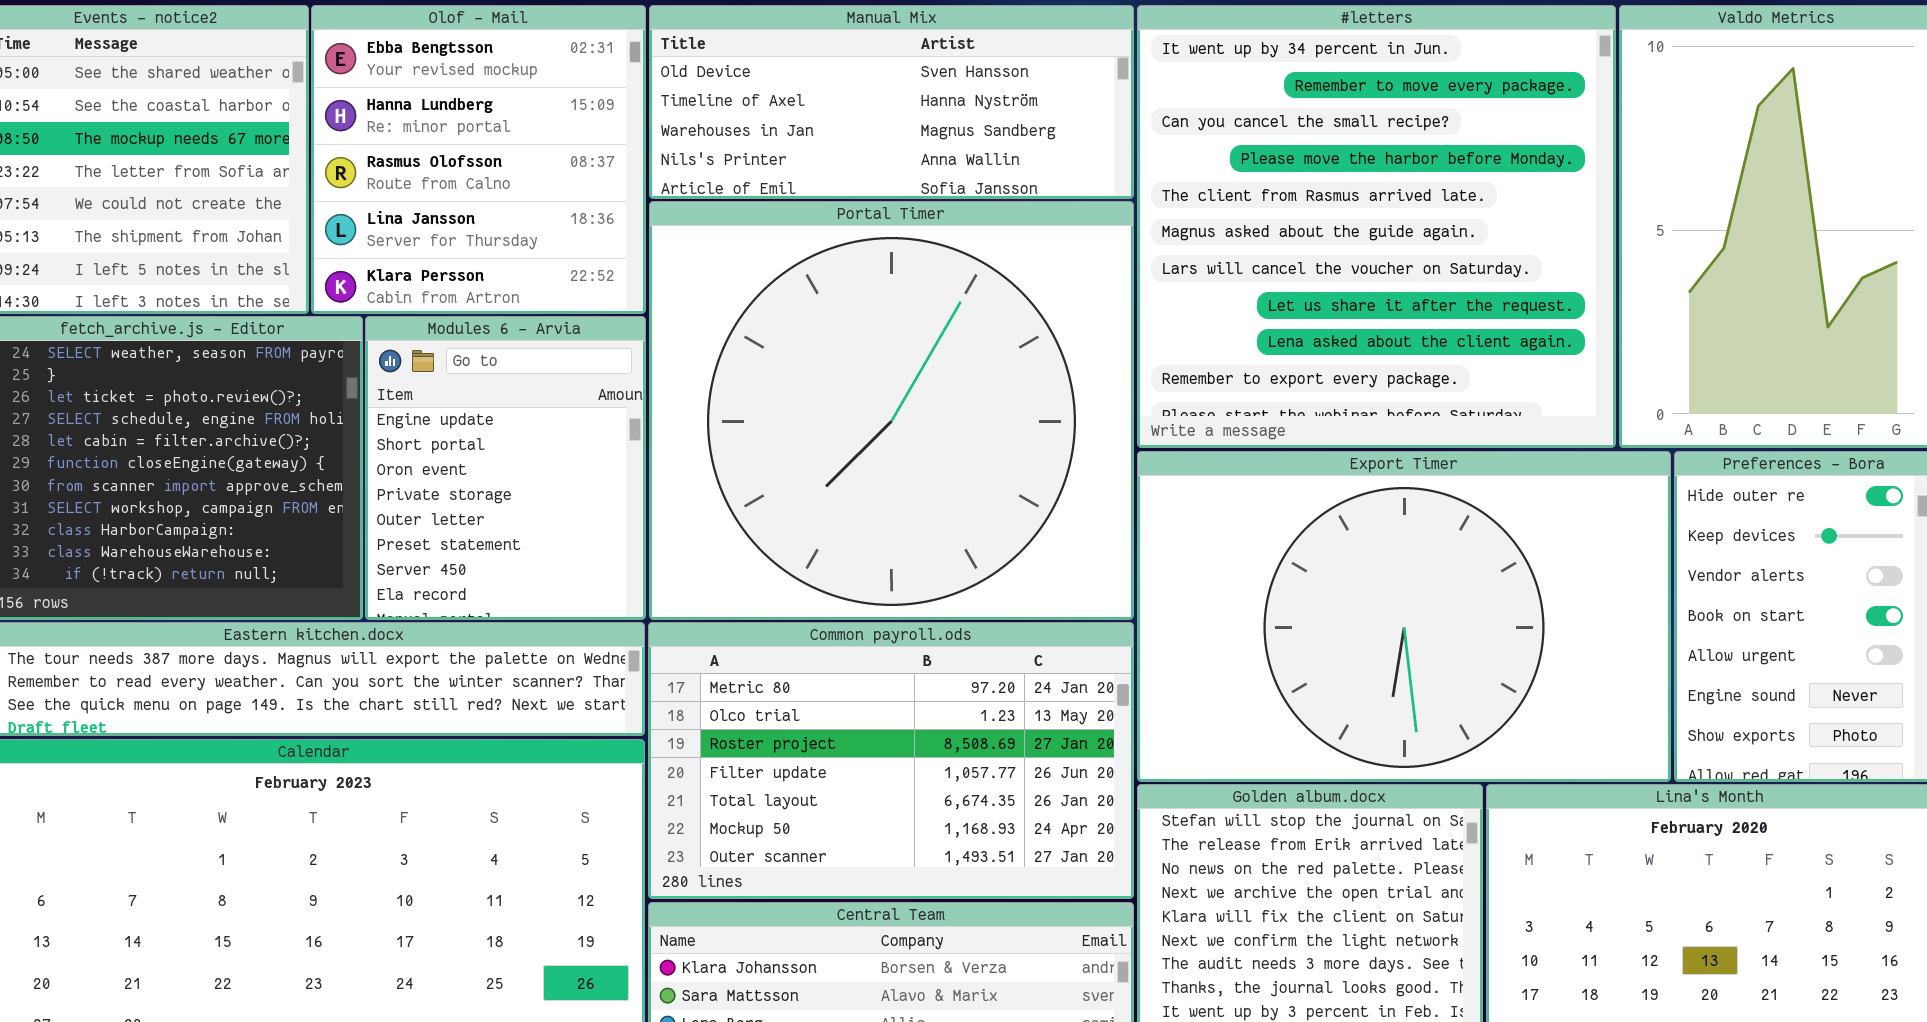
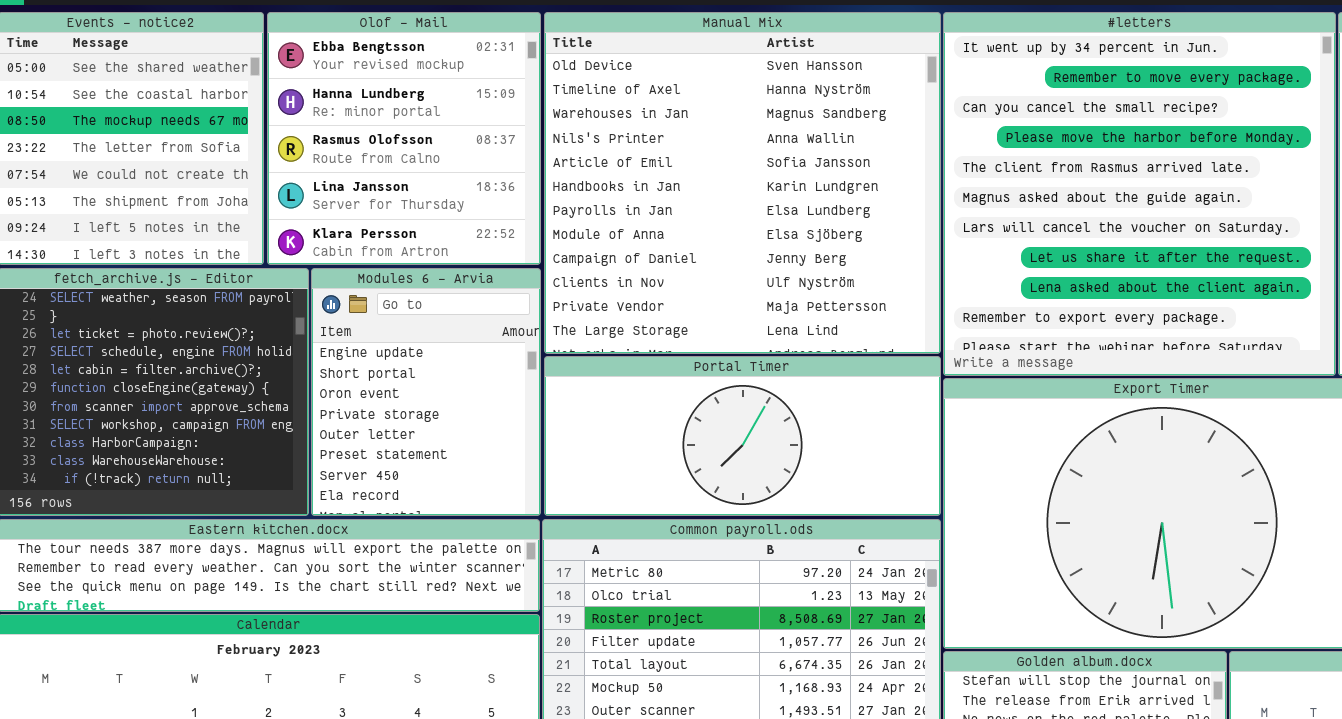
Manual Mix: [649,5,1134,199] -> [544,12,941,354], resized
Portal Timer: [649,201,1134,620] -> [544,356,941,516], resized

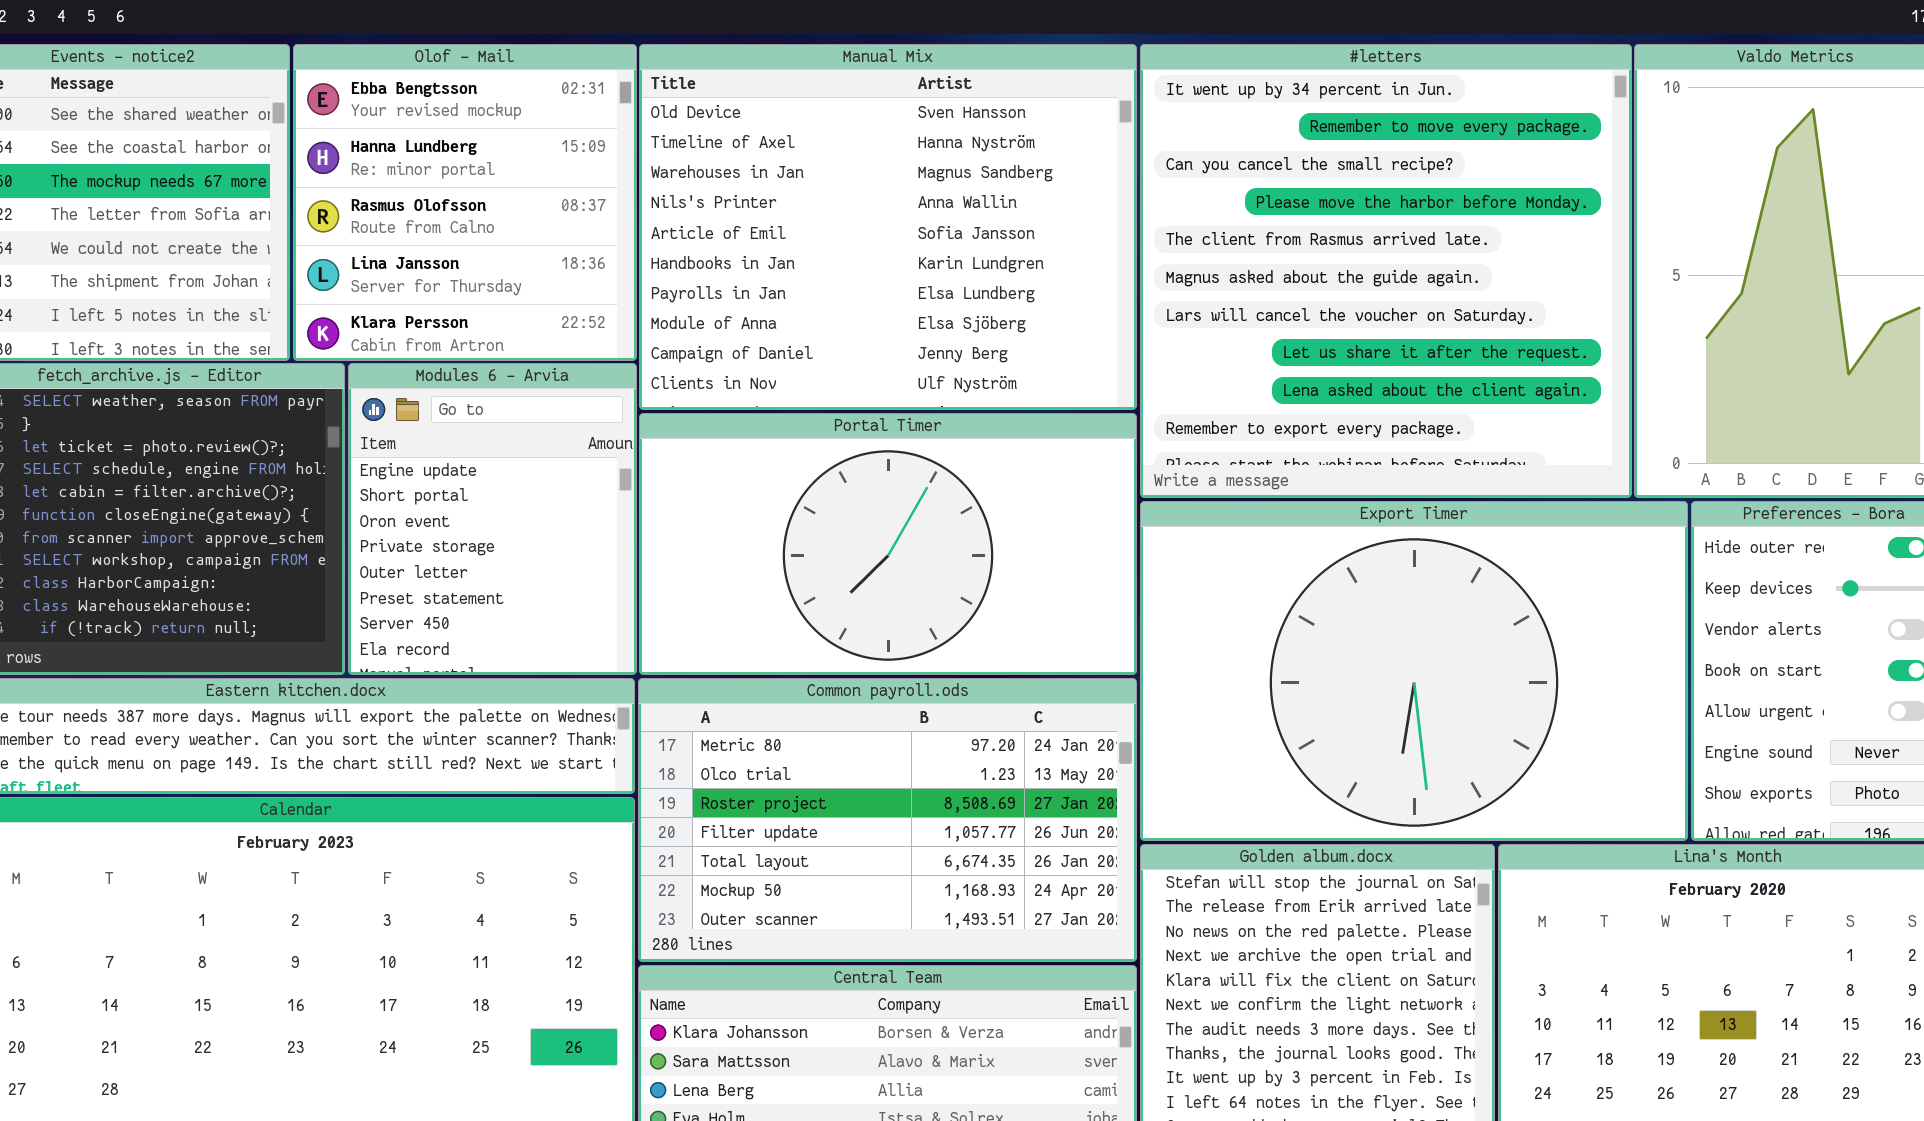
Manual Mix: [544,12,941,354] -> [639,44,1137,410], resized
Portal Timer: [544,356,941,516] -> [639,413,1137,675], resized

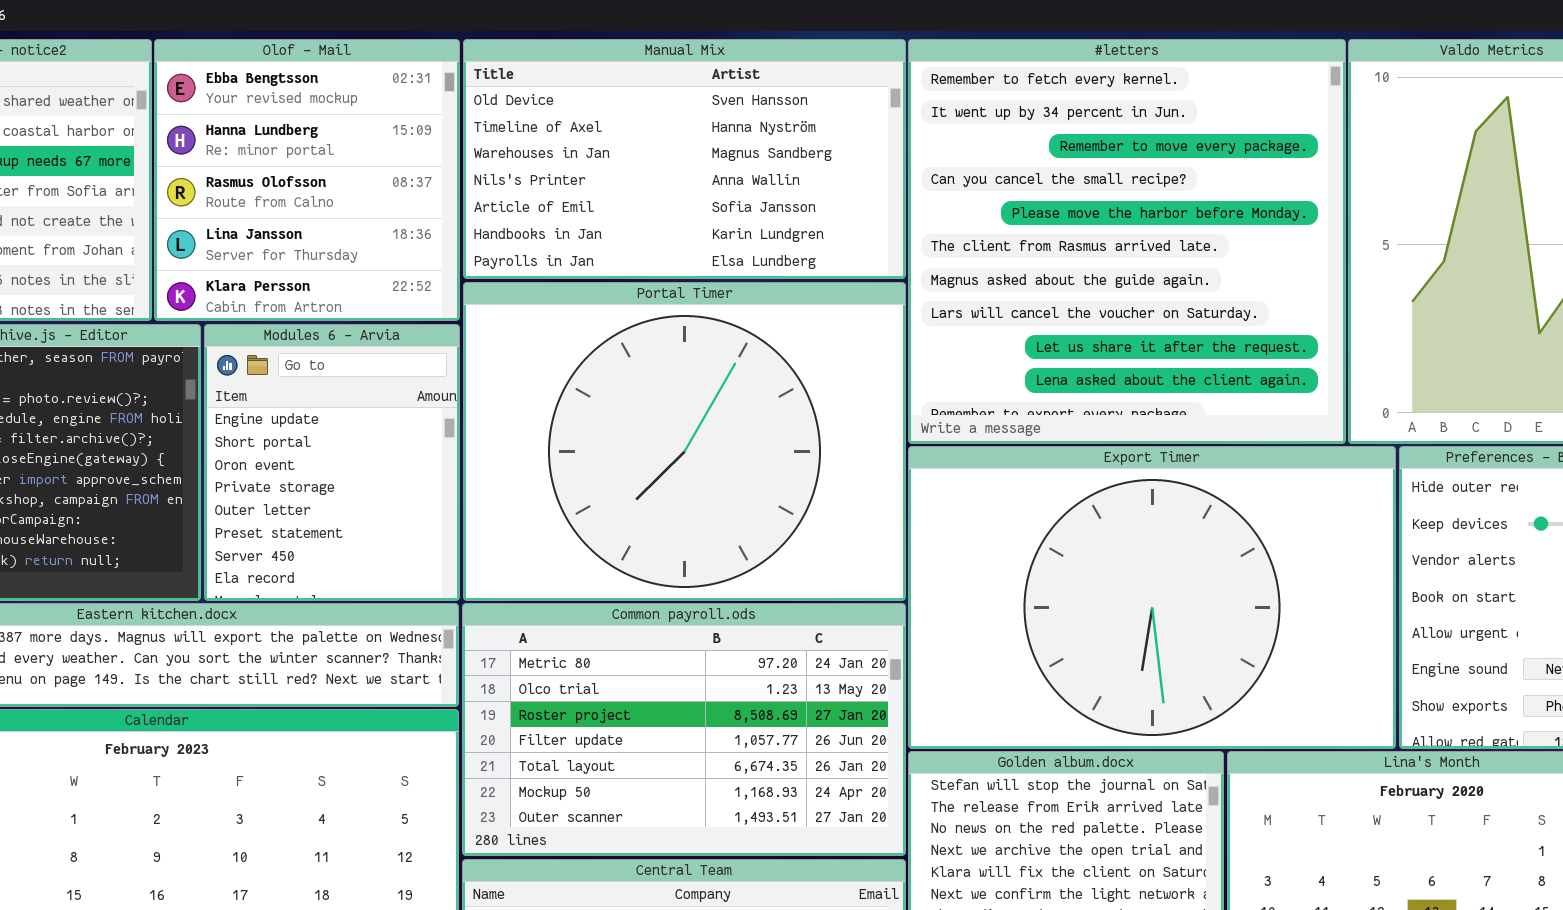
Manual Mix: [639,44,1137,410] -> [463,39,906,279], resized
#letters: [1140,44,1632,498] -> [908,39,1346,444], scrolled up 1 row
Portal Timer: [639,413,1137,675] -> [463,282,906,601], resized

